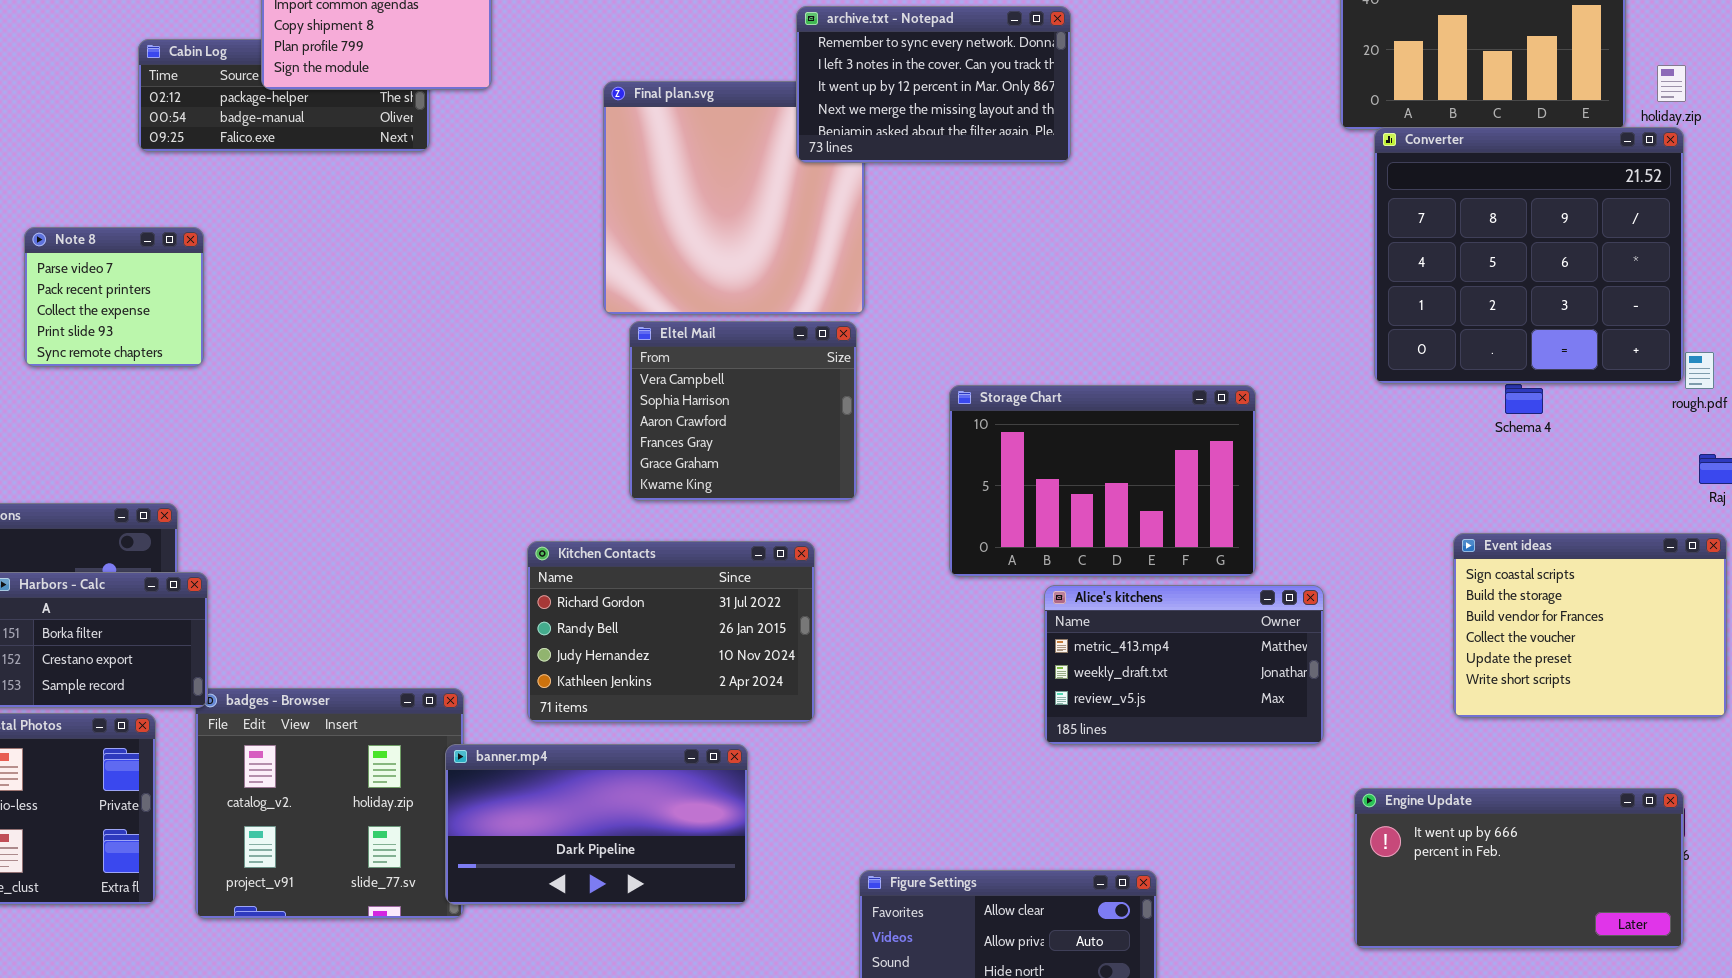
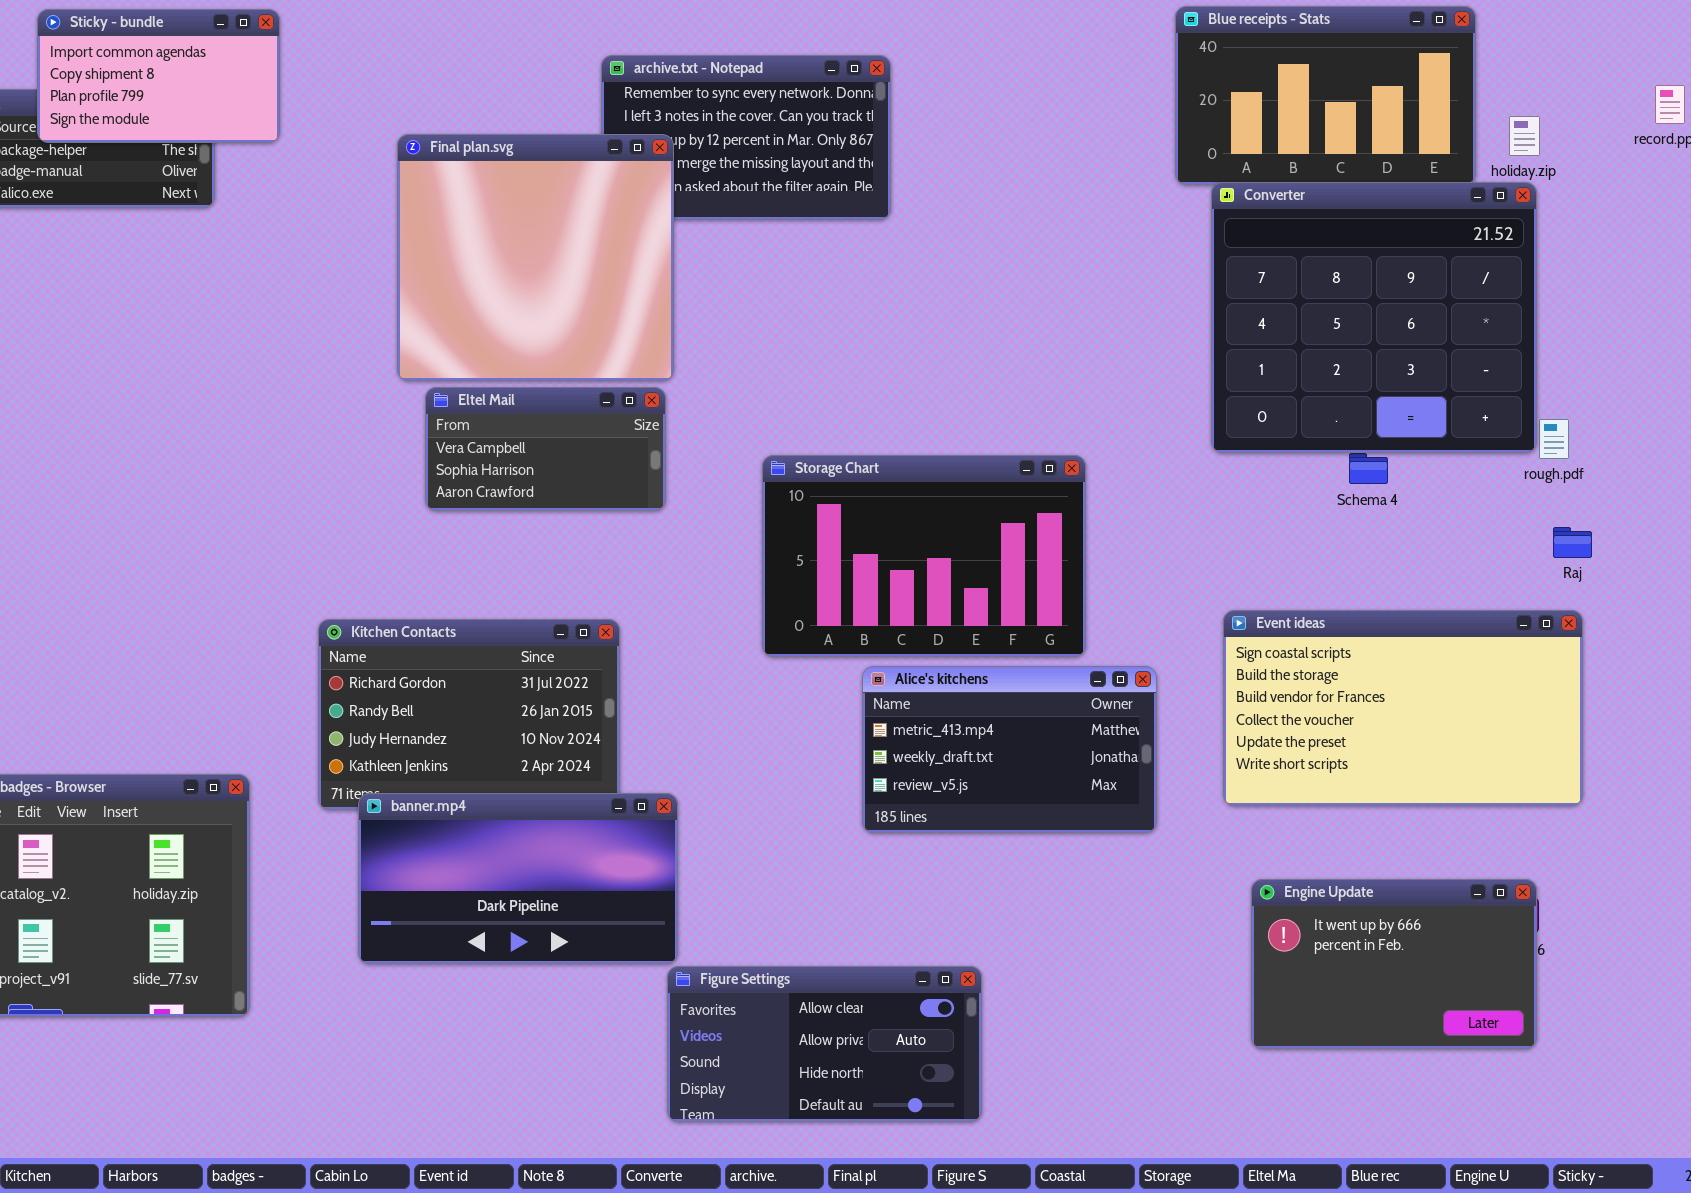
Final plan.svg: [603,81,865,315] -> [397,134,674,381], raised
Eltel Mail: [629,321,857,501] -> [425,387,666,511], resized
Event ideas: [1453,533,1727,718] -> [1223,610,1583,806], resized
banner.mp4: [445,744,748,905] -> [358,793,678,964], moved
Engine Update: [1354,788,1684,949] -> [1251,879,1537,1049], resized

